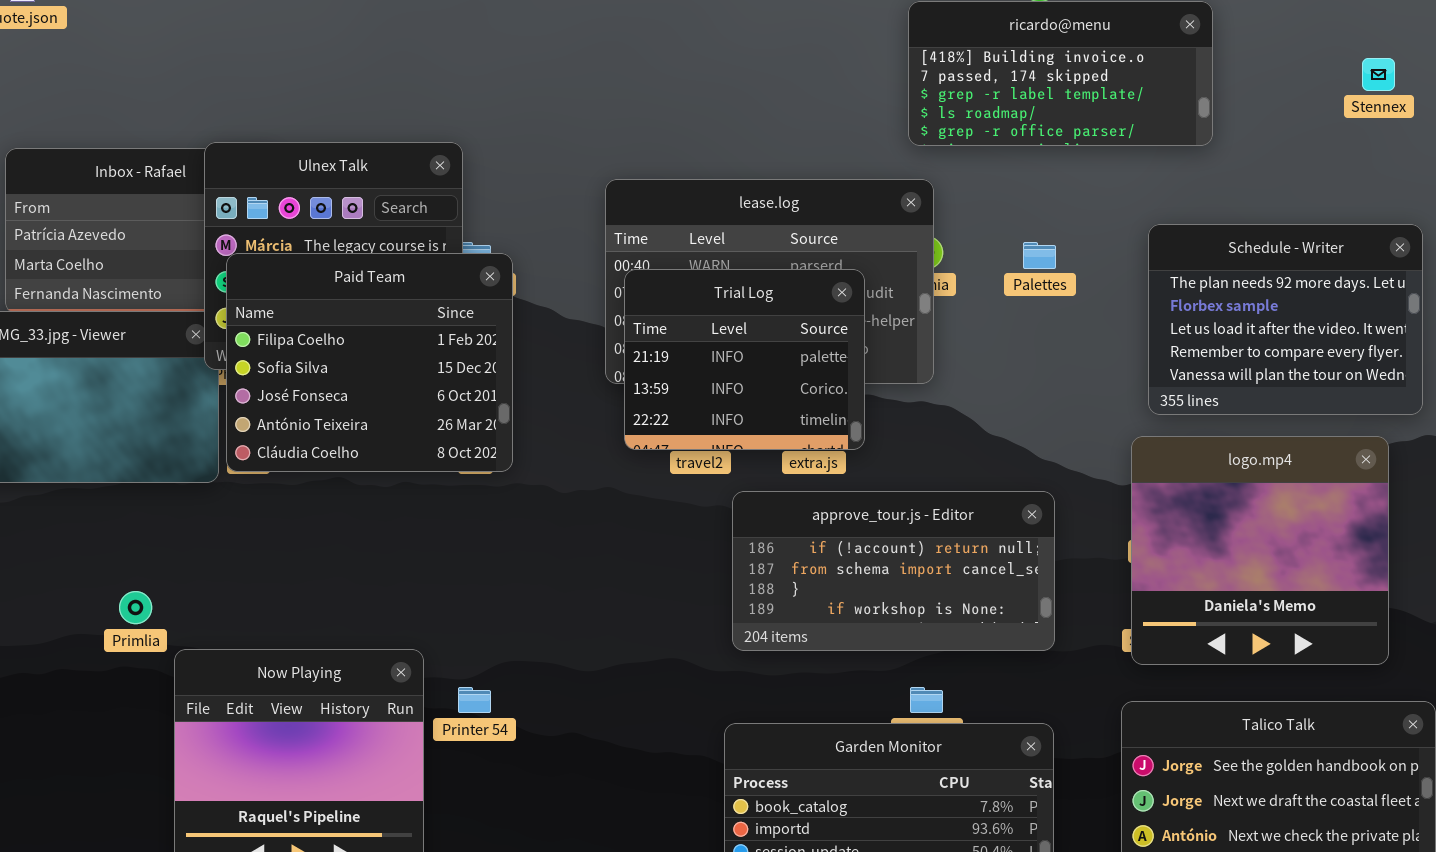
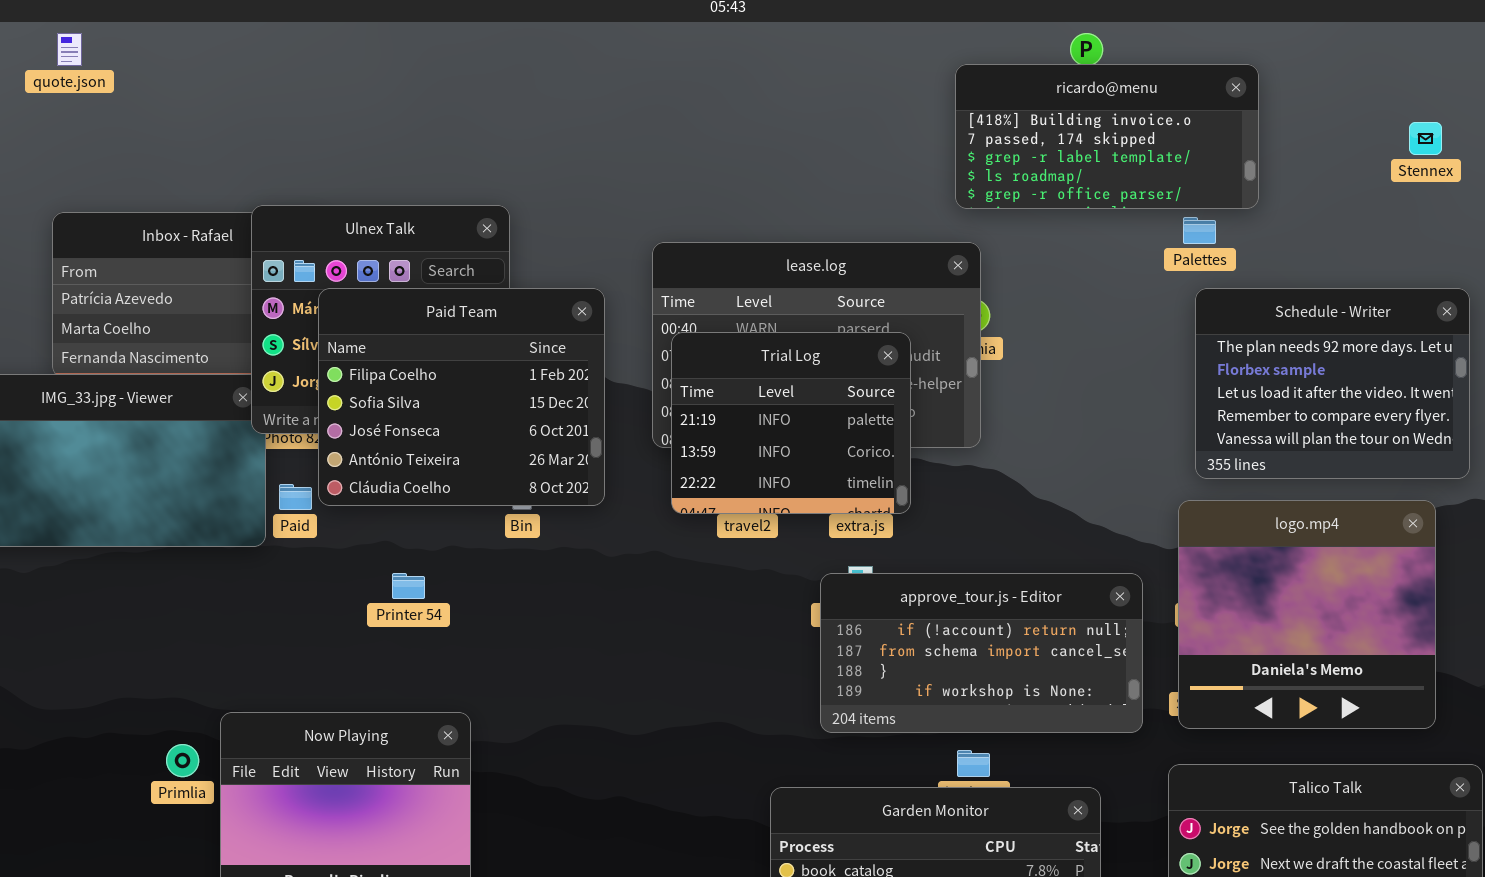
Palettes: [1023,242,1056,269] -> [1183,217,1216,244], moved
Paid Team: [226,253,513,472] -> [318,288,605,506], moved
approve_tour.js - Editor: [732,491,1055,651] -> [820,573,1143,733], moved
Primlia: [119,591,152,624] -> [166,744,199,777], moved
Printer 54: [458,687,491,713] -> [392,573,425,599], moved

